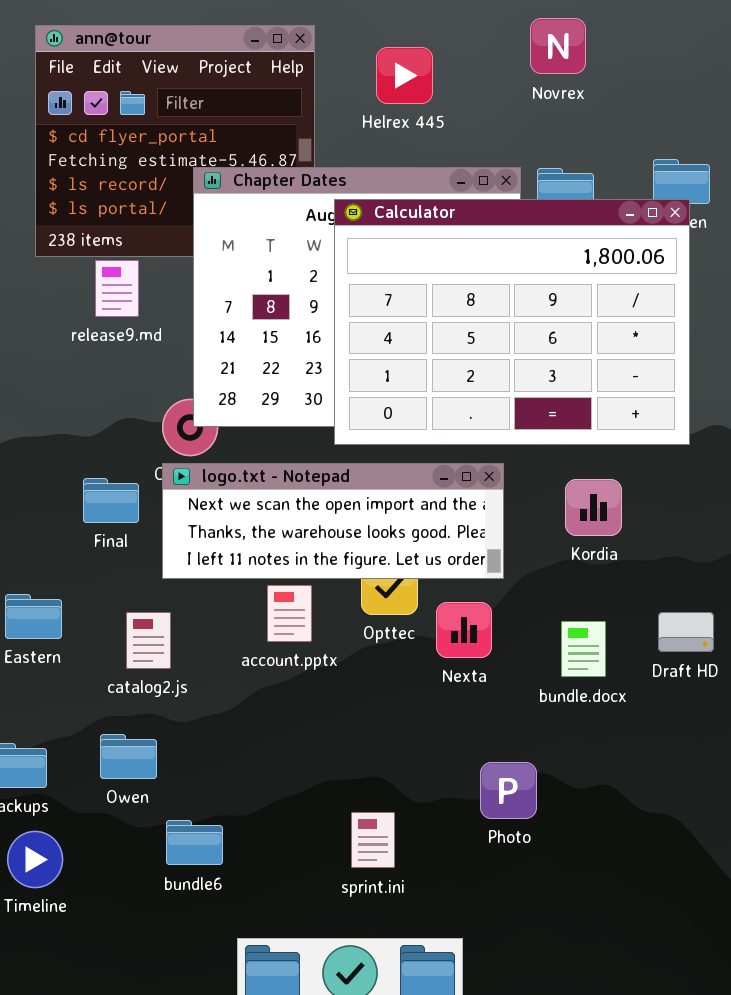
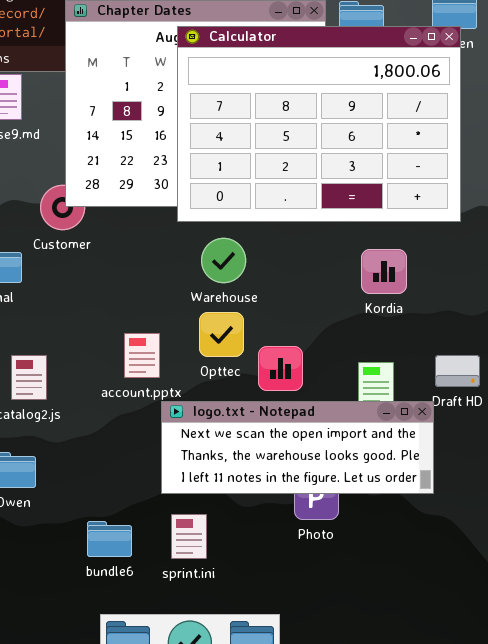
logo.txt - Notepad: [162,463,504,579] -> [161,401,434,494], moved
sprint.ini: [351,812,395,868] -> [171,514,207,559], moved
bundle6: [166,820,223,865] -> [87,521,132,557], moved

